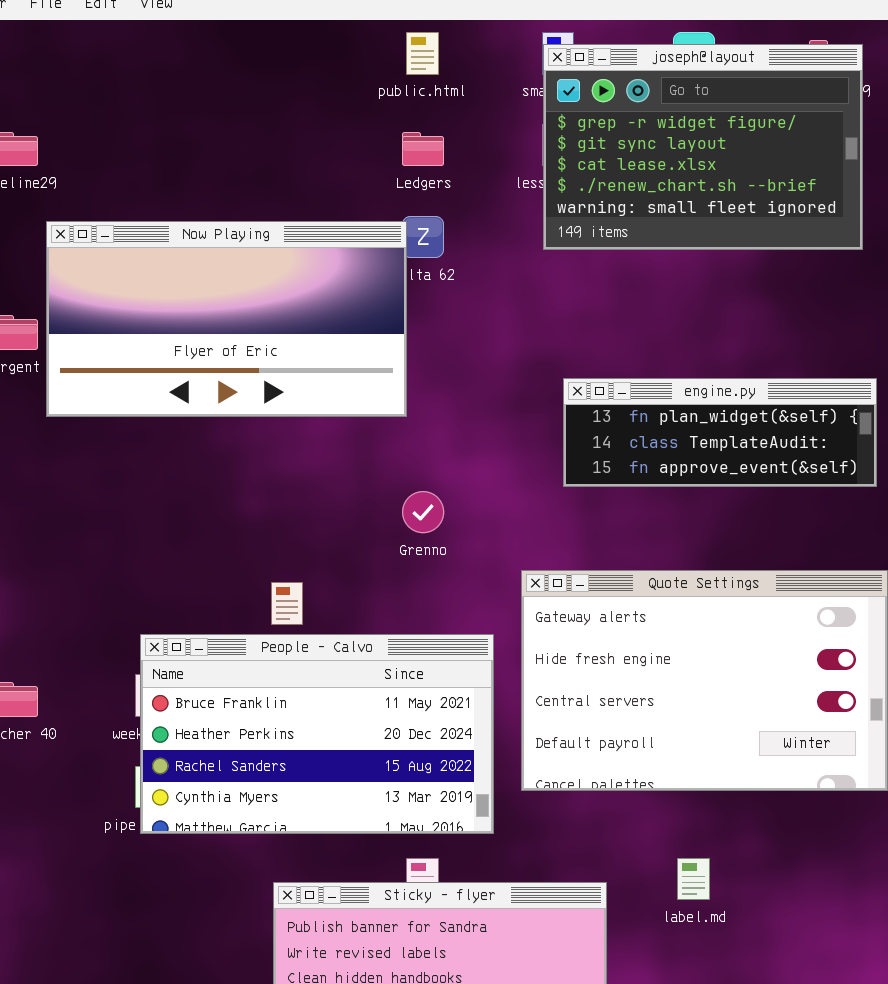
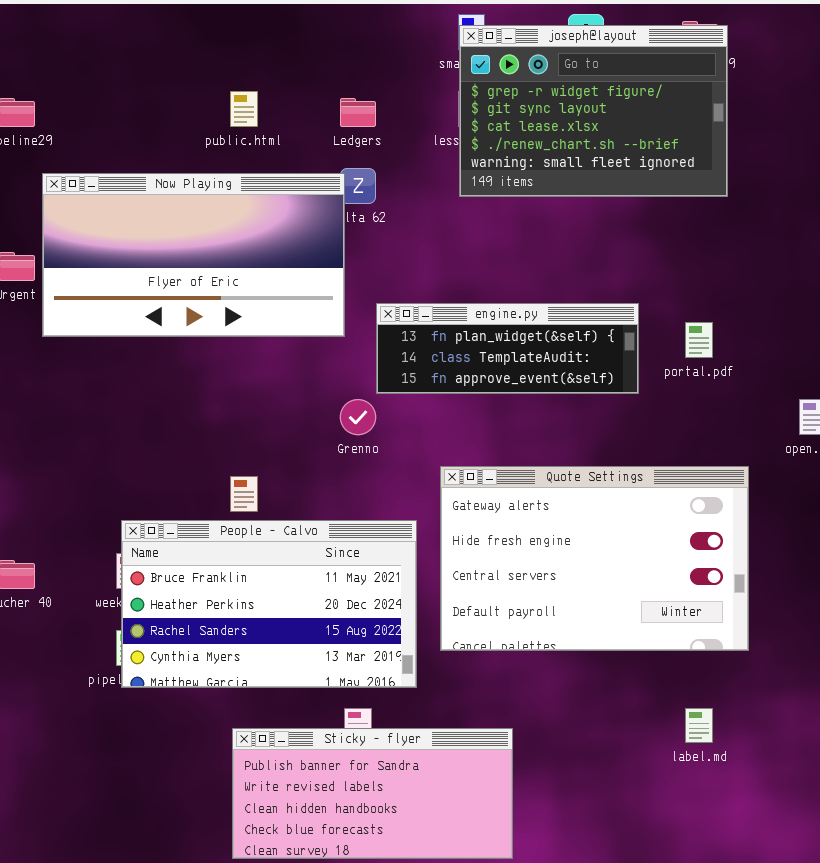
public.html: [406,32,439,75] -> [230,91,258,127], moved
engine.py: [563,378,877,487] -> [376,303,639,394], moved
label.md: [677,858,710,900] -> [685,708,713,743], moved

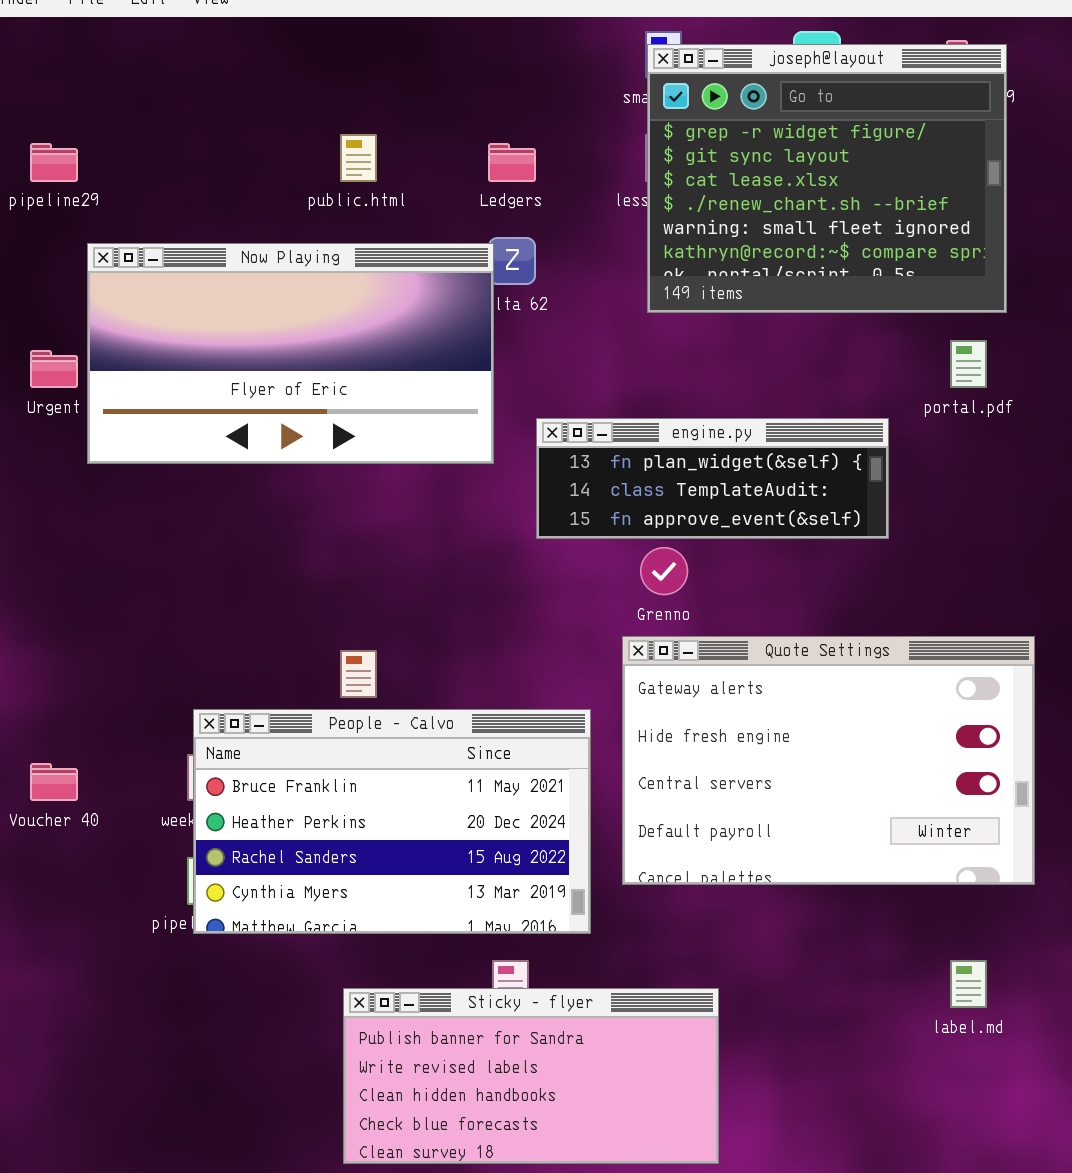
joseph@layout: [459,25,728,197] -> [647,44,1007,313], resized
portal.pdf: [685,322,713,358] -> [950,340,987,388], moved
Grenno: [340,399,376,435] -> [640,547,688,595], moved

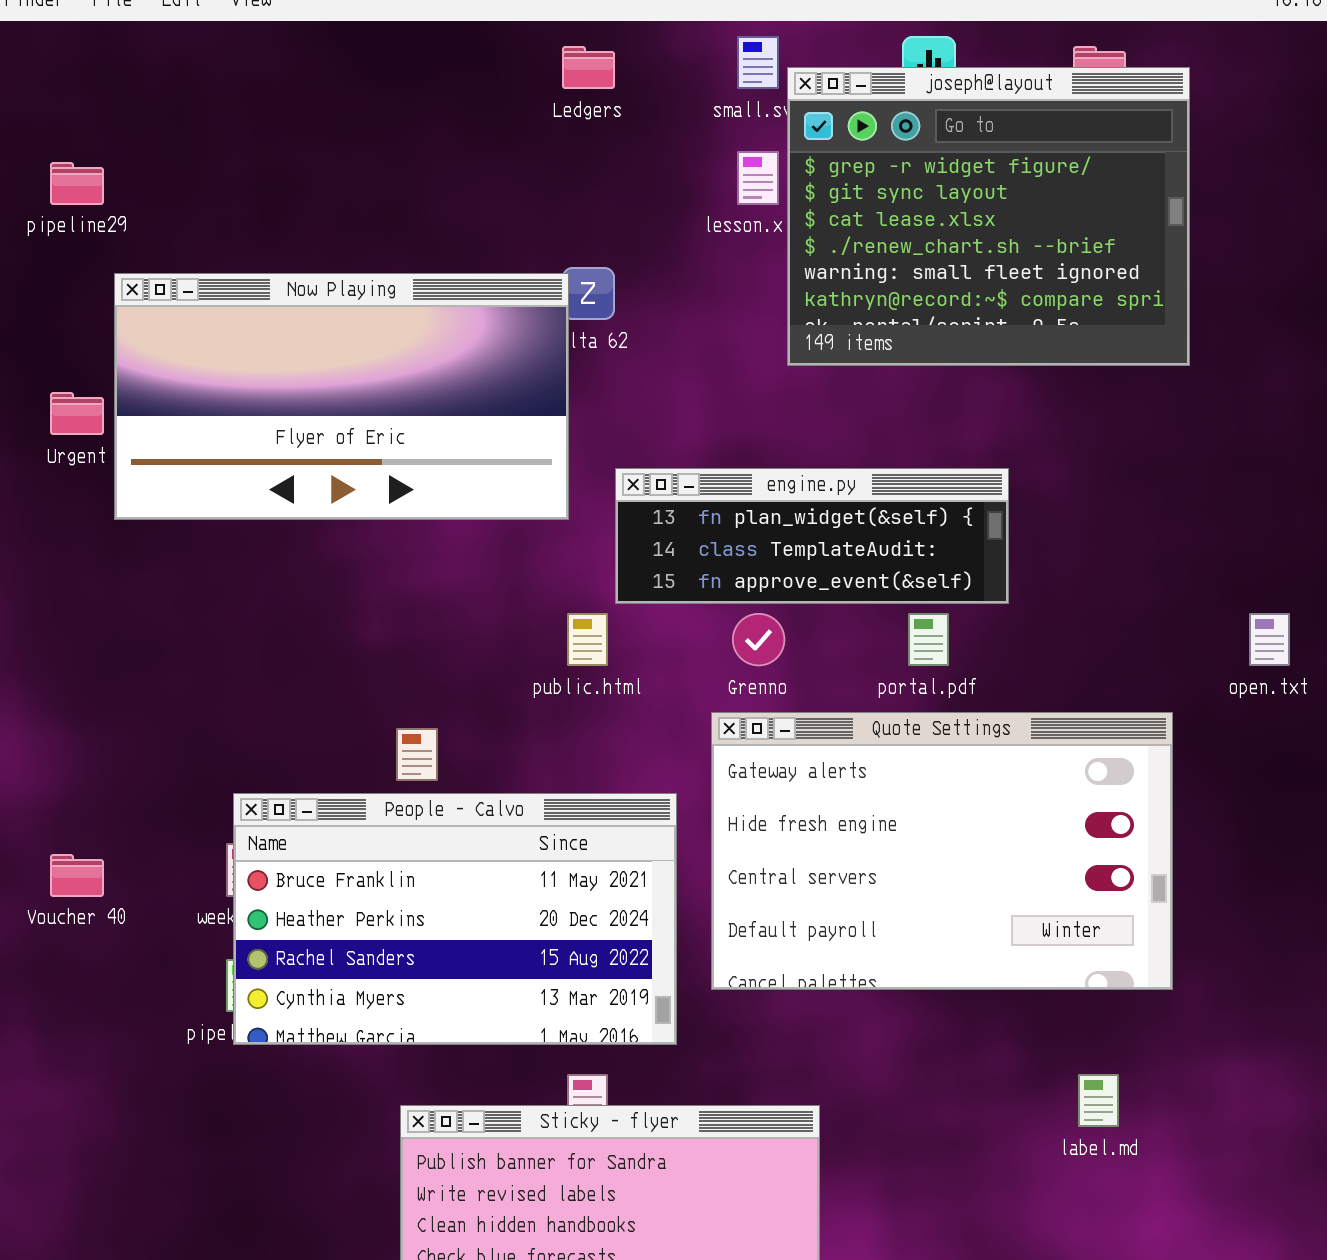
joseph@layout: [647,44,1007,313] -> [787,67,1190,366], moved
public.html: [340,134,377,182] -> [567,613,608,666], moved
Ledgers: [488,143,536,182] -> [562,46,615,89], moved
portal.pdf: [950,340,987,388] -> [908,613,949,666], moved

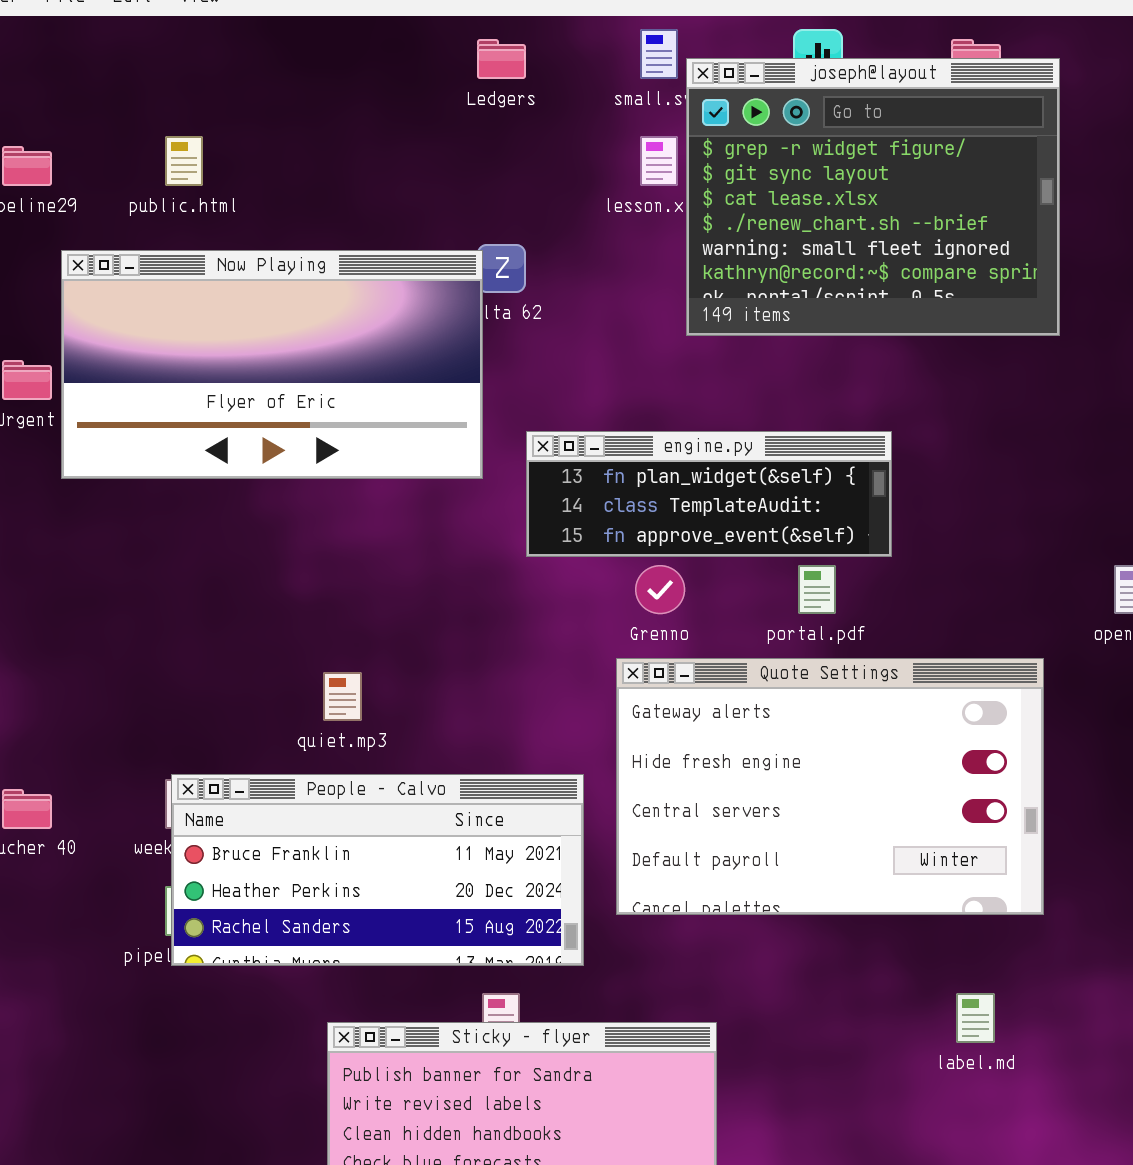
public.html: [567,613,608,666] -> [165,136,203,186], moved
People - Calvo: [233,793,677,1045] -> [171,774,584,966], resized

